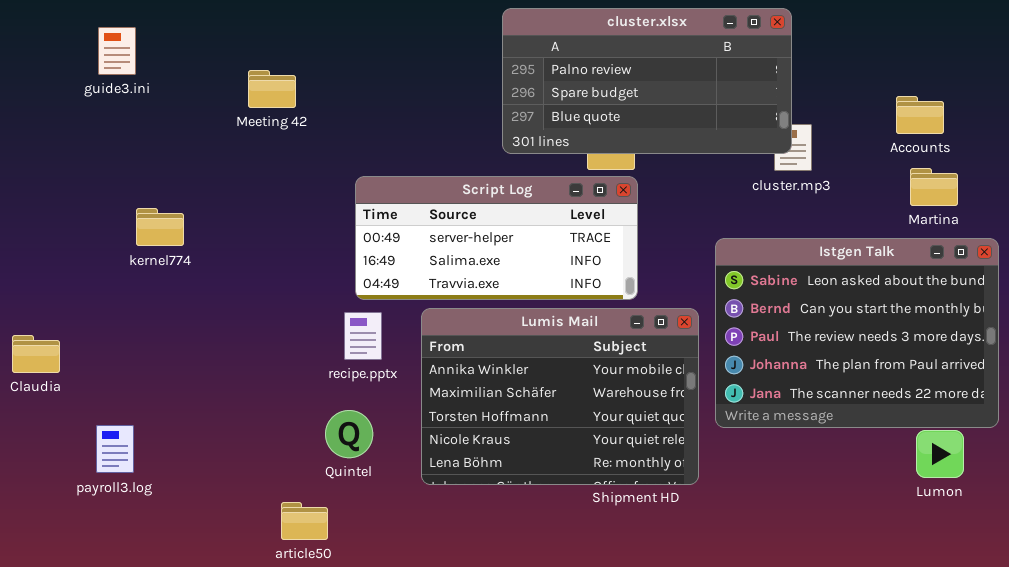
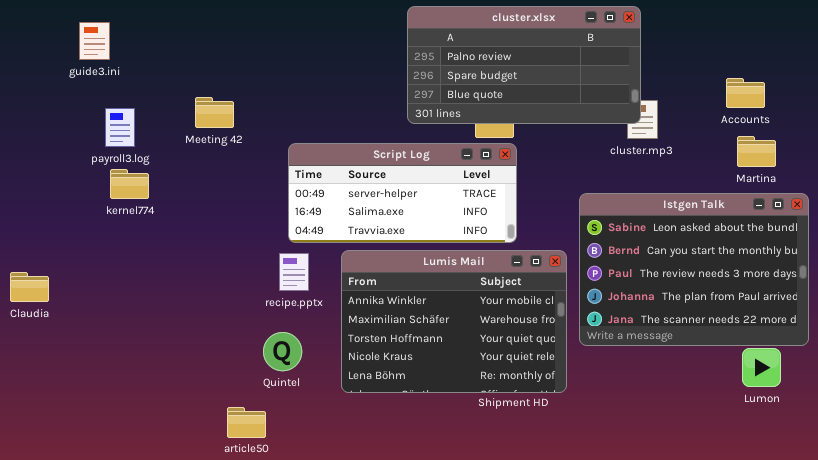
Meeting 42: [248,70,296,108] -> [195,97,234,128], moved
payroll3.log: [96,425,134,473] -> [105,108,135,147], moved

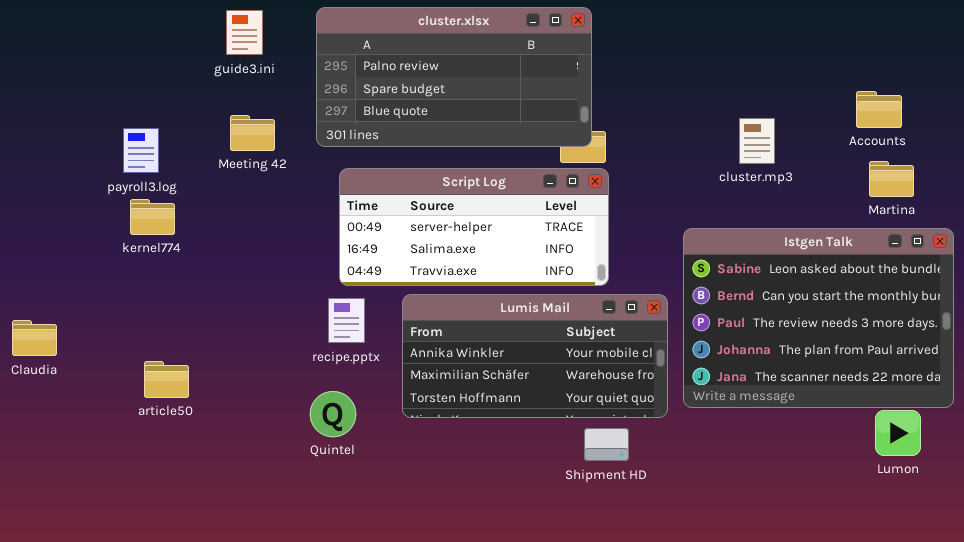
cluster.xlsx: [407,6,641,124] -> [316,7,592,147], moved
guide3.ini: [79,22,110,60] -> [226,10,263,55], moved
Lumis Mail: [341,250,567,393] -> [402,294,668,418], resized
article50: [227,407,266,438] -> [144,361,189,398], moved

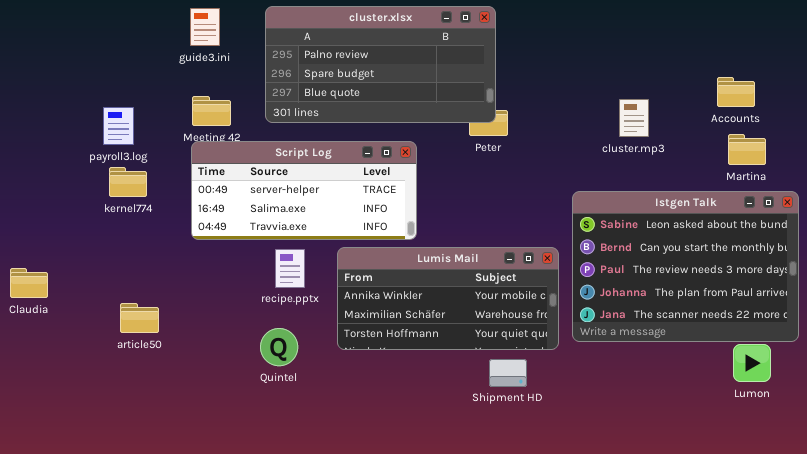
Script Log: [339,168,609,286] -> [191,141,417,240], moved

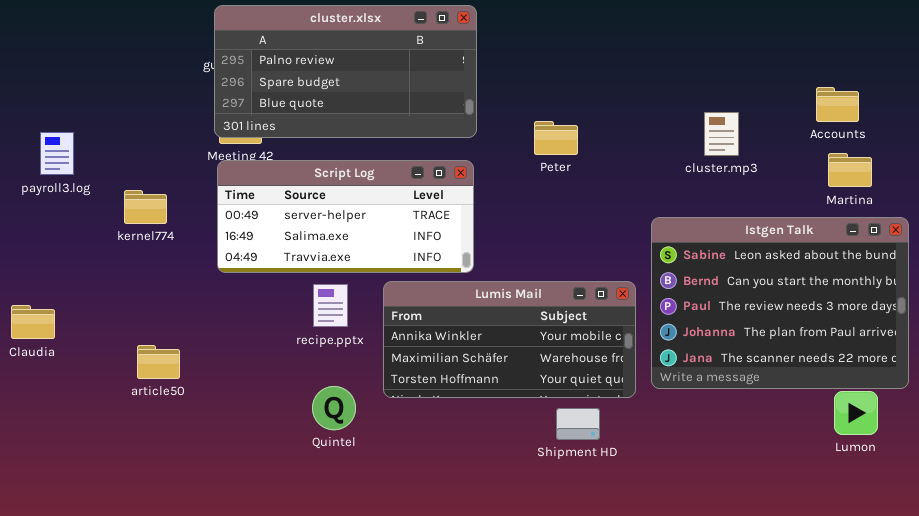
cluster.xlsx: [265,6,496,123] -> [214,5,477,138], moved
payroll3.log: [103,107,134,145] -> [40,132,74,175], moved
Quintel: [260,328,298,366] -> [312,386,356,430], moved

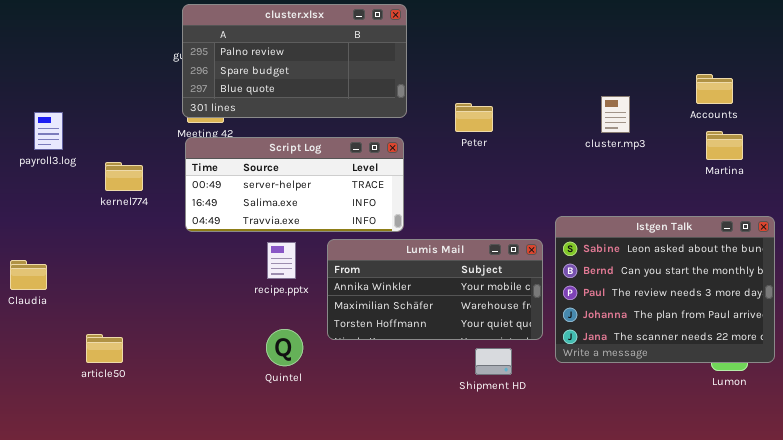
Istgen Talk: [651,217,909,389] -> [555,216,775,363], moved
article50: [137,345,180,379] -> [86,334,123,363], moved

